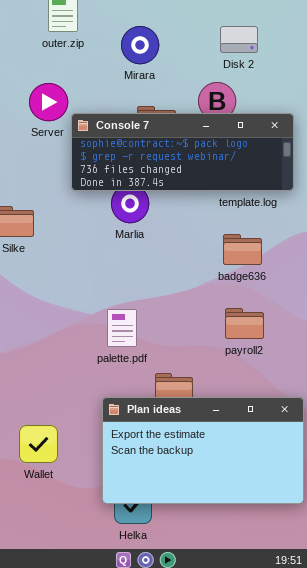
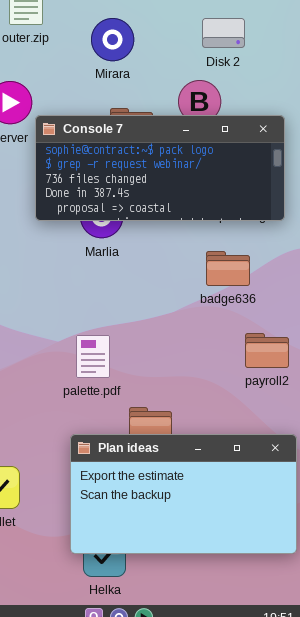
Console 7: [71,113,294,191] -> [35,115,285,221], resized
payroll2: [225,308,264,339] -> [245,333,289,368], moved

